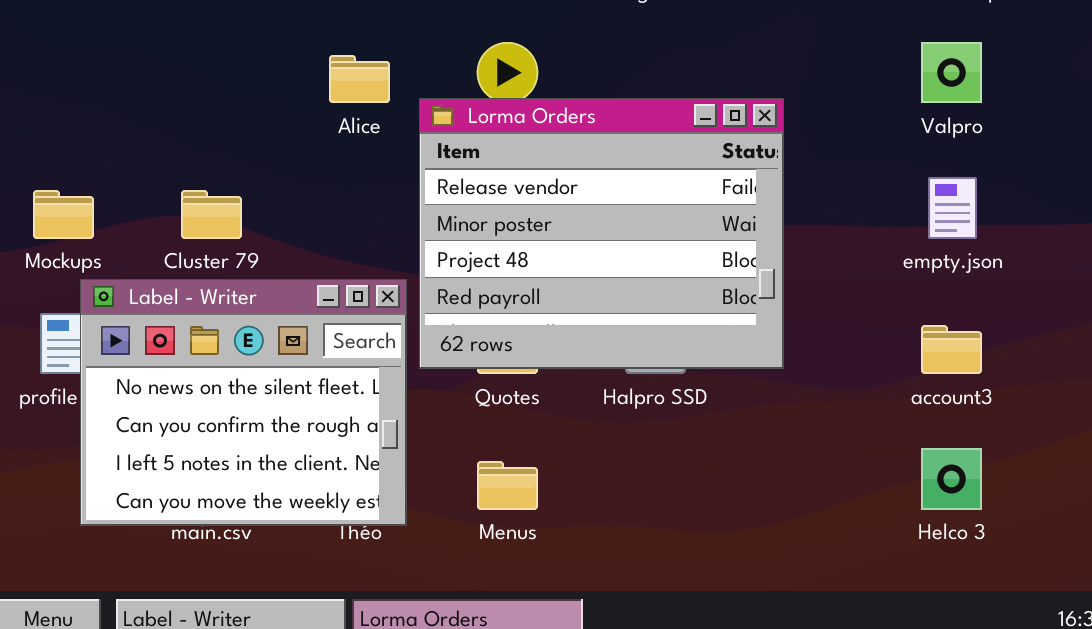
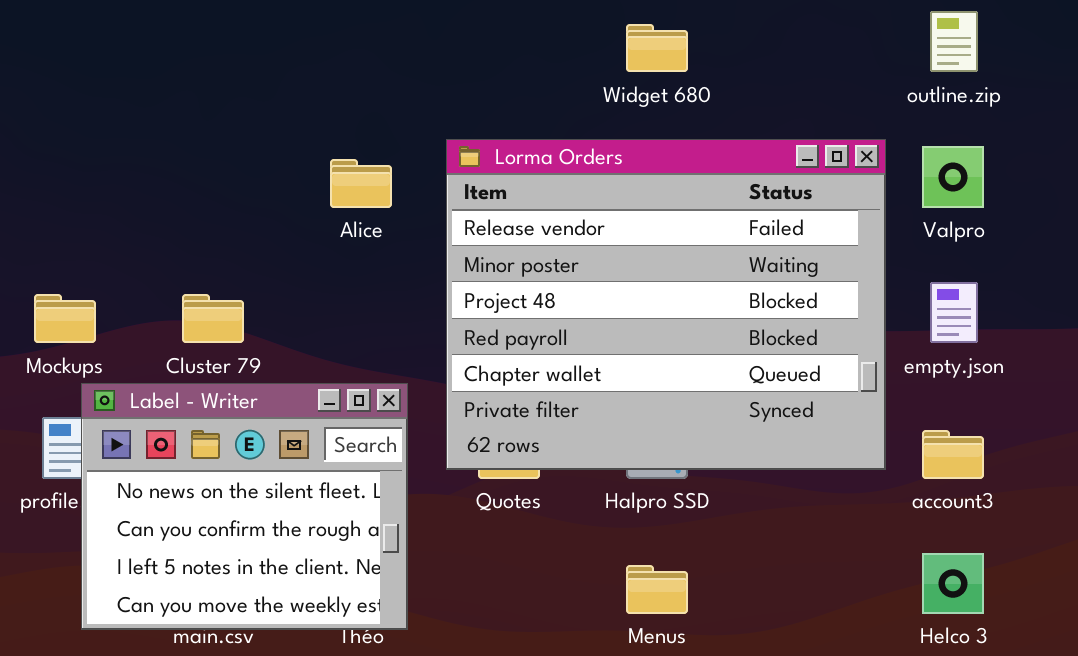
Lorma Orders: [419,98,784,369] -> [446,139,886,470], moved, resized
Menus: [477,461,538,510] -> [626,565,688,614], moved

